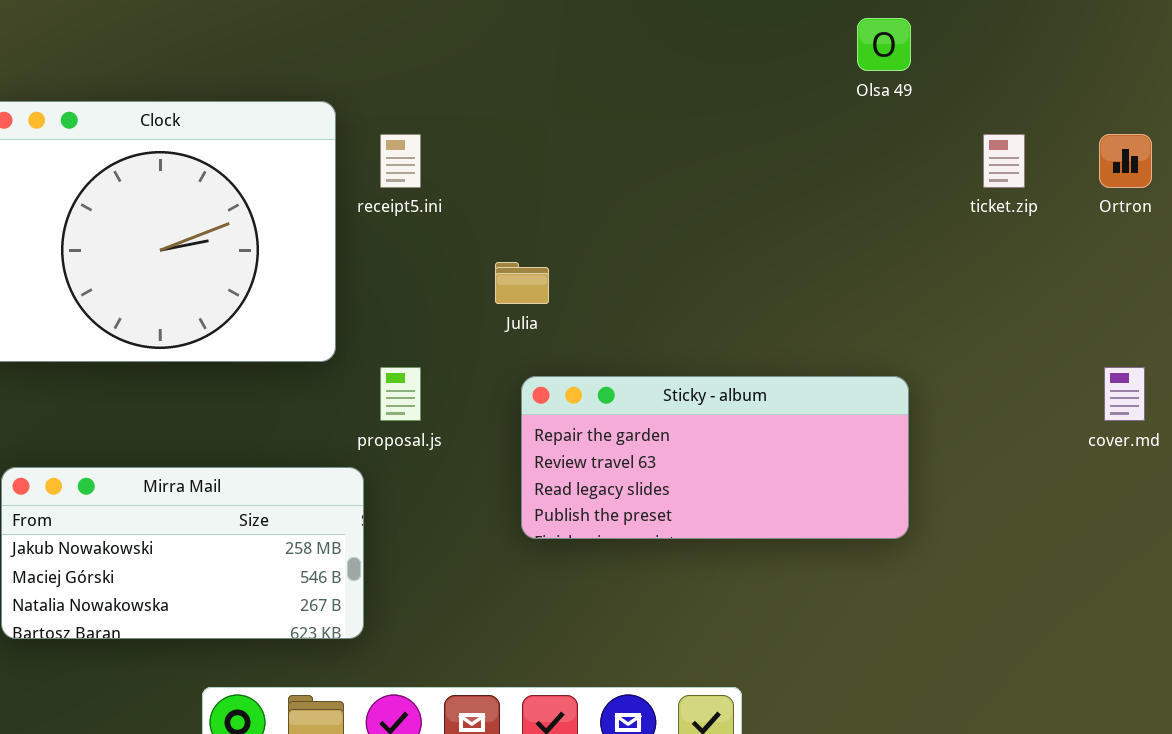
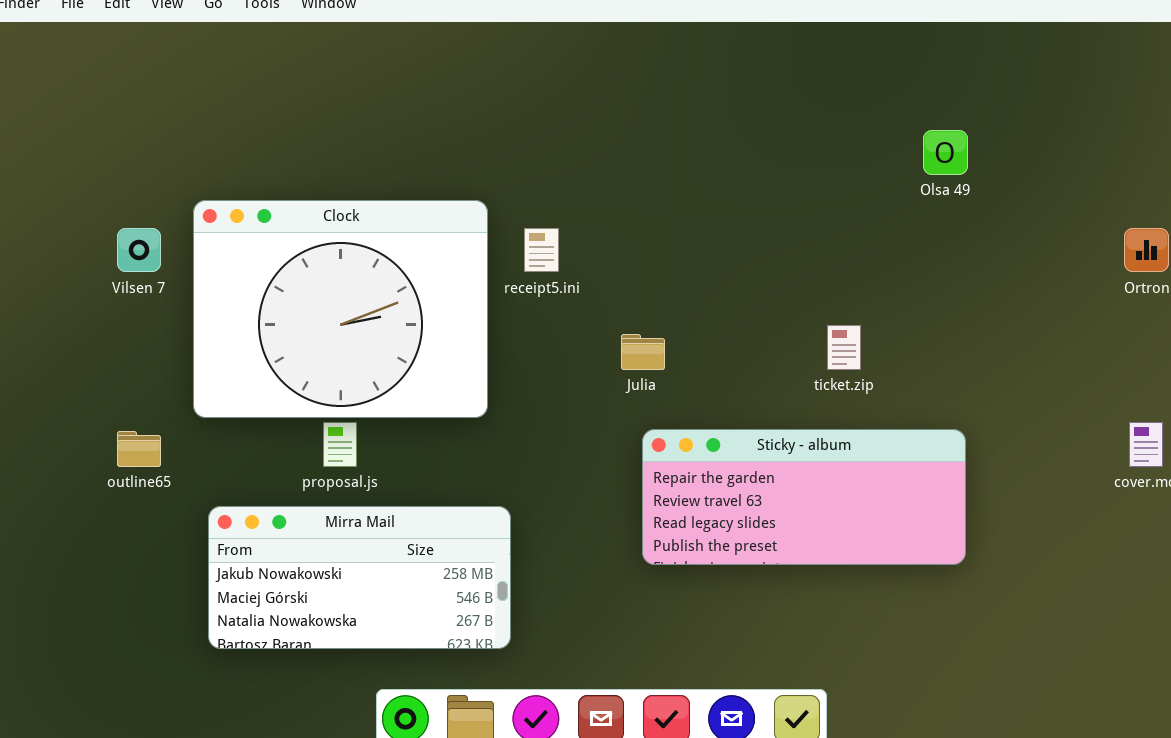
ticket.zip: [983,134,1025,188] -> [827,325,861,370], moved
proposal.js: [380,367,421,421] -> [323,422,357,467], moved

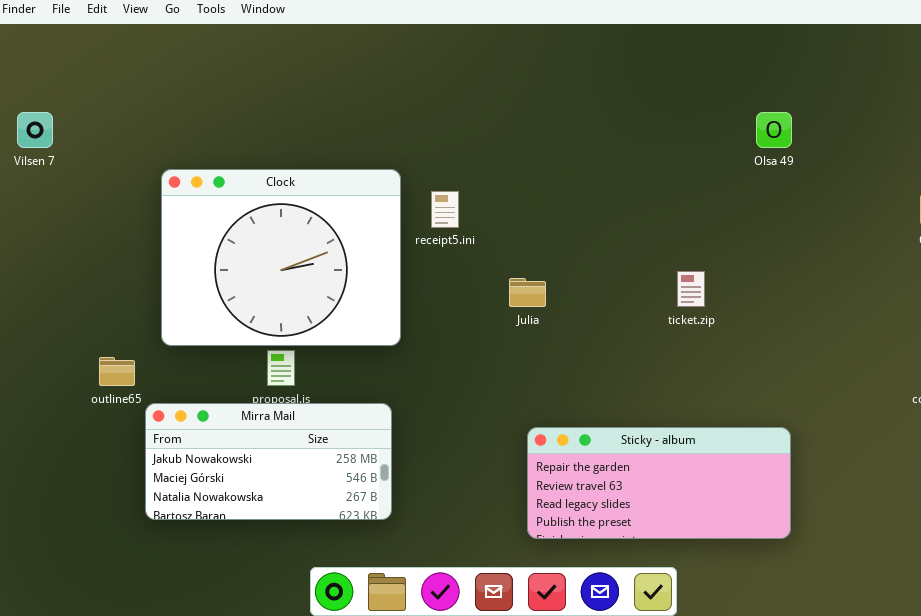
Vilsen 7: [117,228,161,272] -> [17,112,53,148], moved
Sticky - album: [642,429,966,565] -> [527,427,791,539], moved
Mirra Mail: [208,506,511,649] -> [145,403,392,520], moved

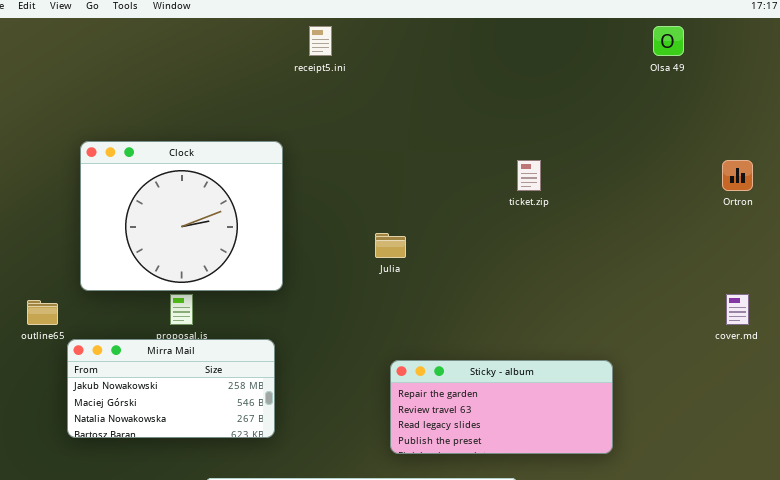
Olsa 49: [756,112,792,148] -> [653,26,684,56], moved
receipt5.ini: [431,191,459,228] -> [309,26,332,56], moved
ticket.zip: [677,271,705,307] -> [517,160,541,191], moved

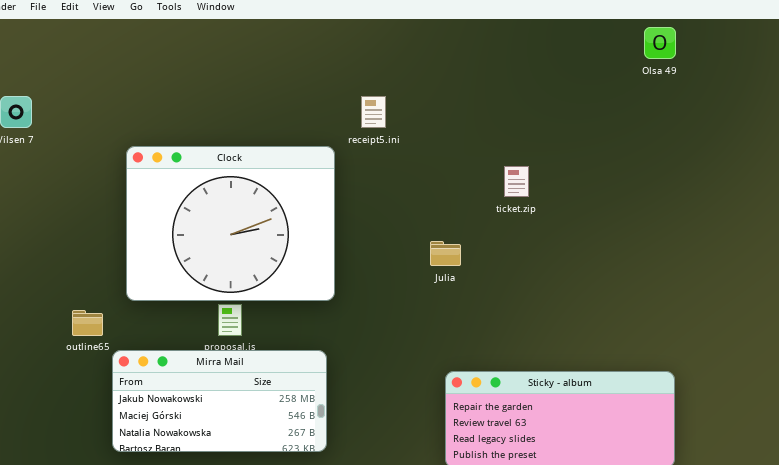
receipt5.ini: [309,26,332,56] -> [361,96,386,128], moved
Olsa 49: [653,26,684,56] -> [644,27,676,59], moved
ticket.zip: [517,160,541,191] -> [504,166,529,197], moved

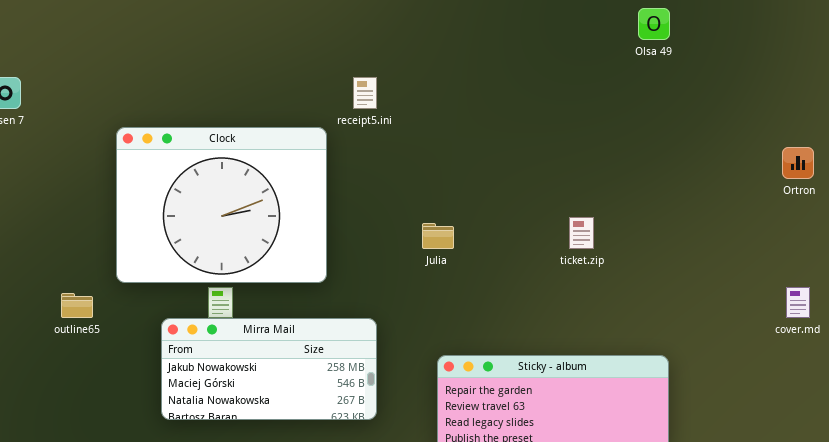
ticket.zip: [504,166,529,197] -> [569,217,594,249], moved
Mirra Mail: [112,350,327,452] -> [161,318,377,420], moved

